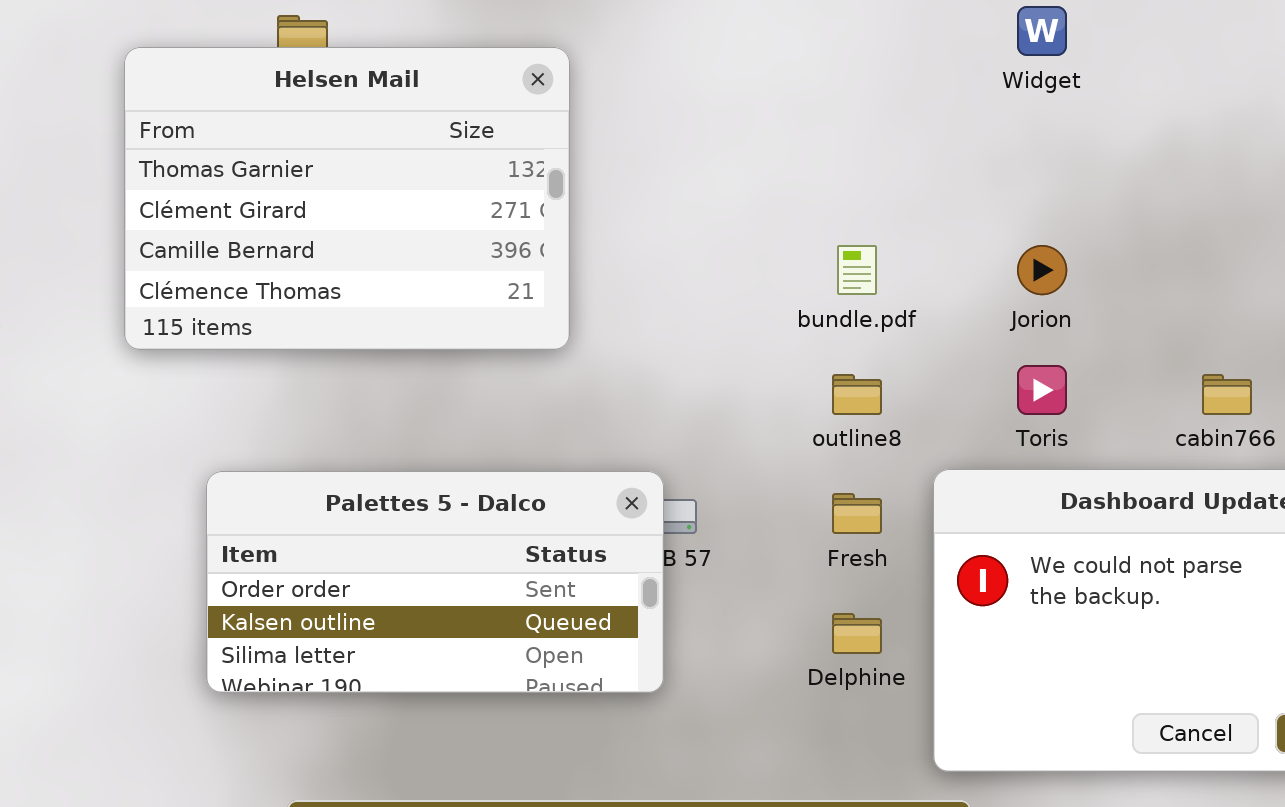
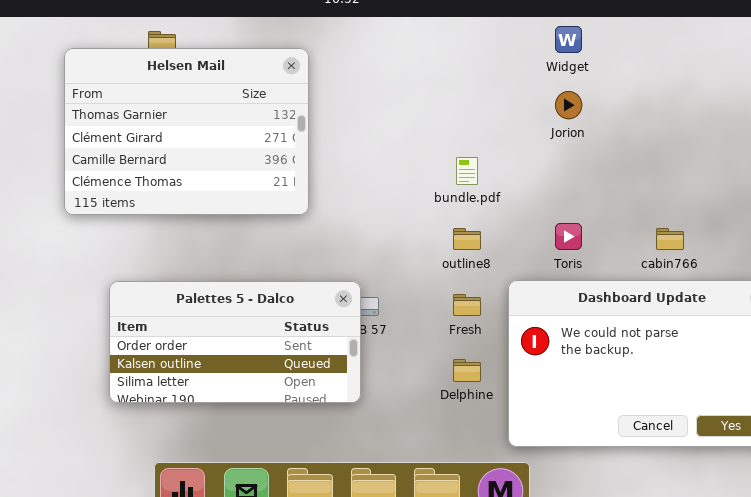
Jorion: [1017,245,1067,295] -> [555,91,582,119], moved

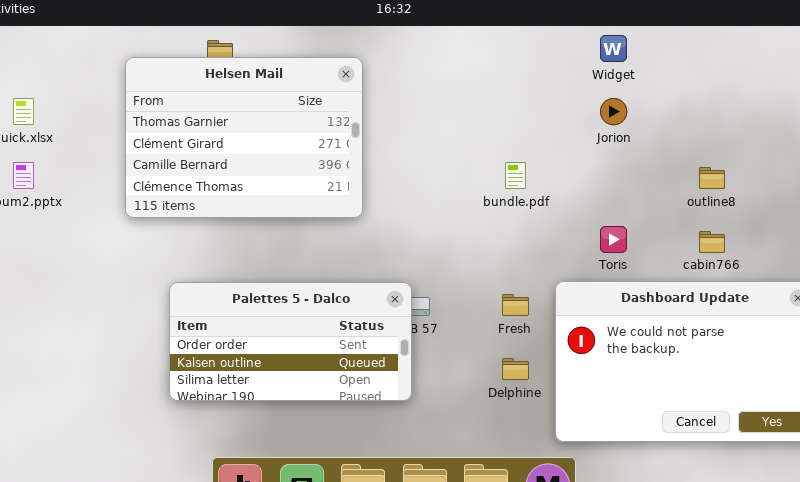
outline8: [453,228,481,250] -> [699,167,725,189], moved

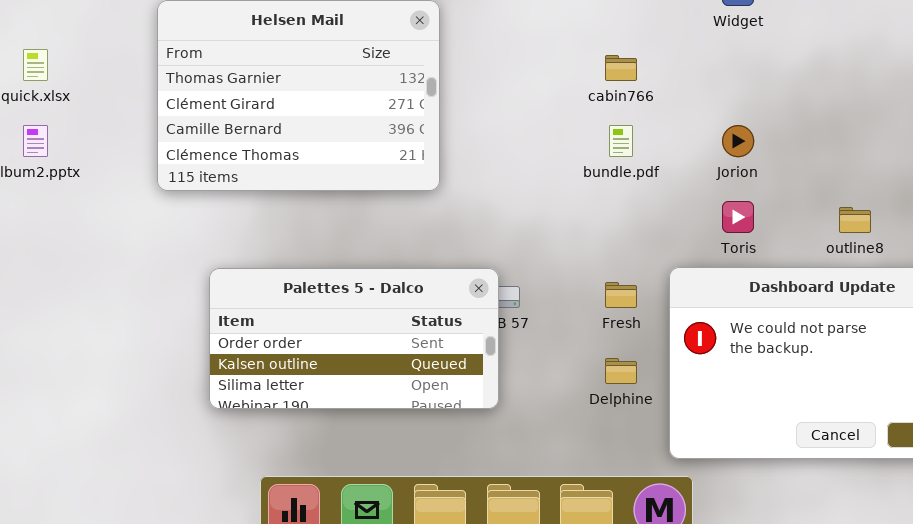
Jorion: [600,98,627,125] -> [722,125,754,157], moved
outline8: [699,167,725,189] -> [839,207,871,233], moved
cabin766: [699,231,725,253] -> [605,55,637,81], moved

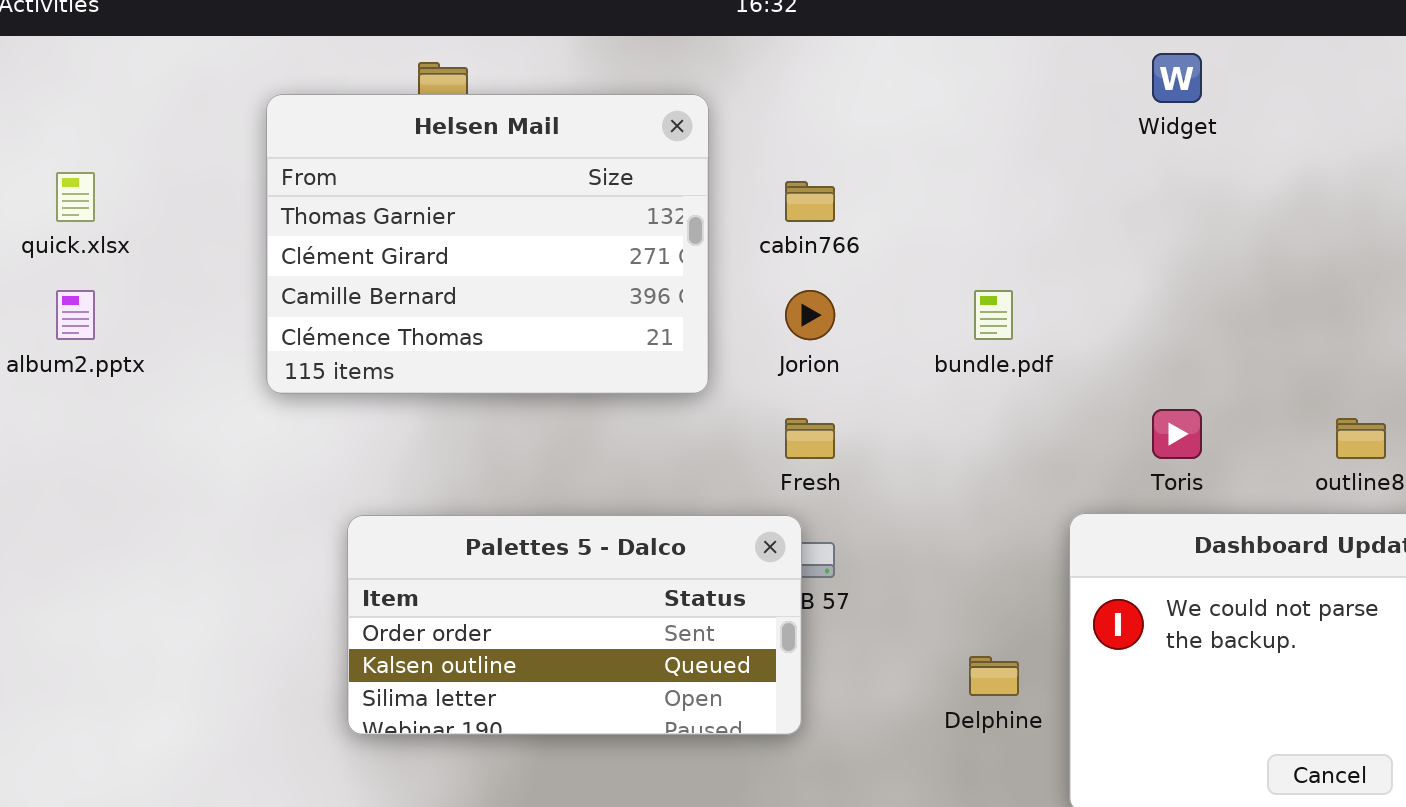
cabin766: [605,55,637,81] -> [785,181,835,222], moved
Jorion: [722,125,754,157] -> [785,290,835,340], moved
Fresh: [605,282,637,308] -> [785,418,835,459], moved

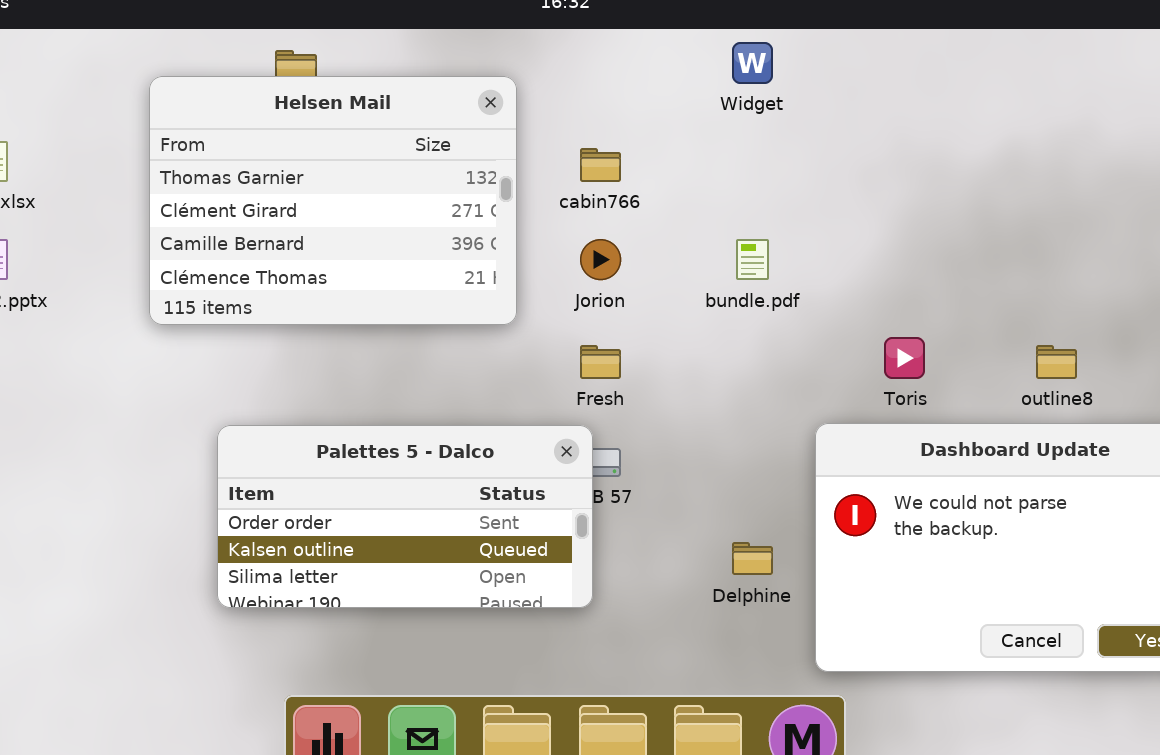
Widget: [1152,53,1202,103] -> [732,42,773,84], moved

